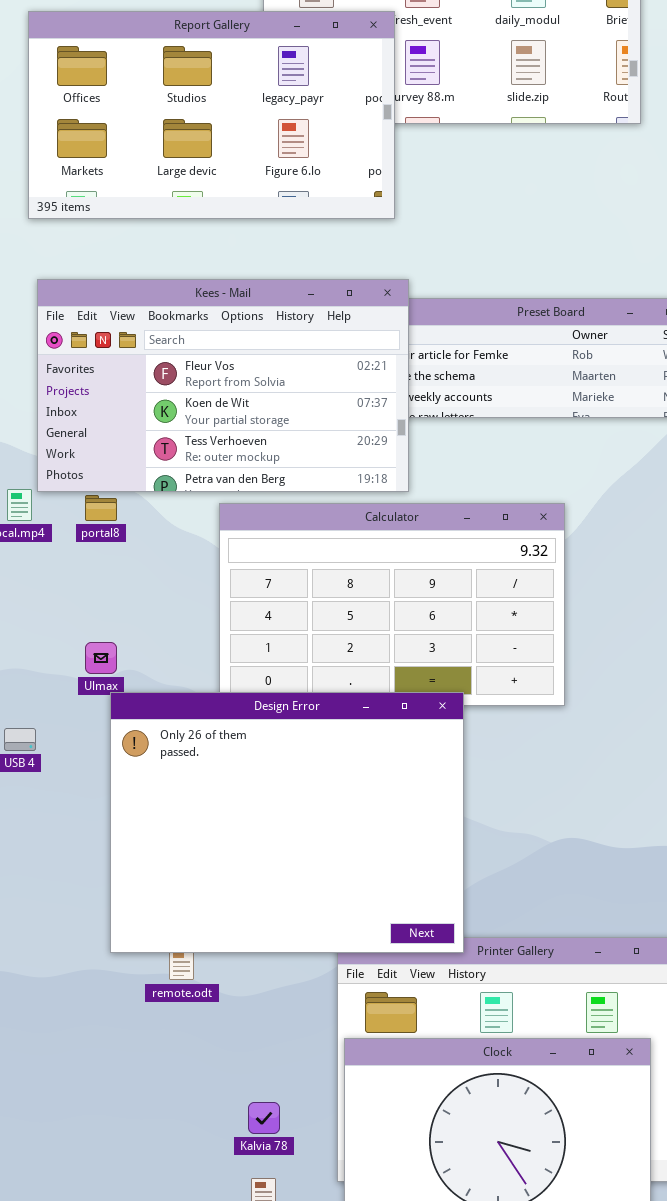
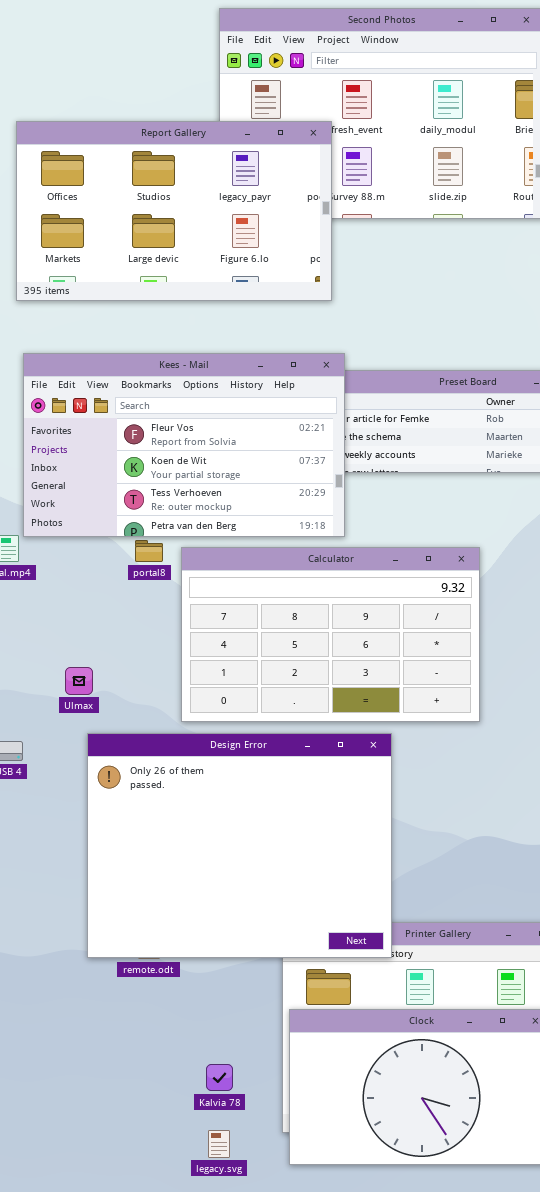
portal8: [85,495,117,521] -> [135,540,163,562], moved
Design Error: [110,692,464,953] -> [87,733,392,958], moved

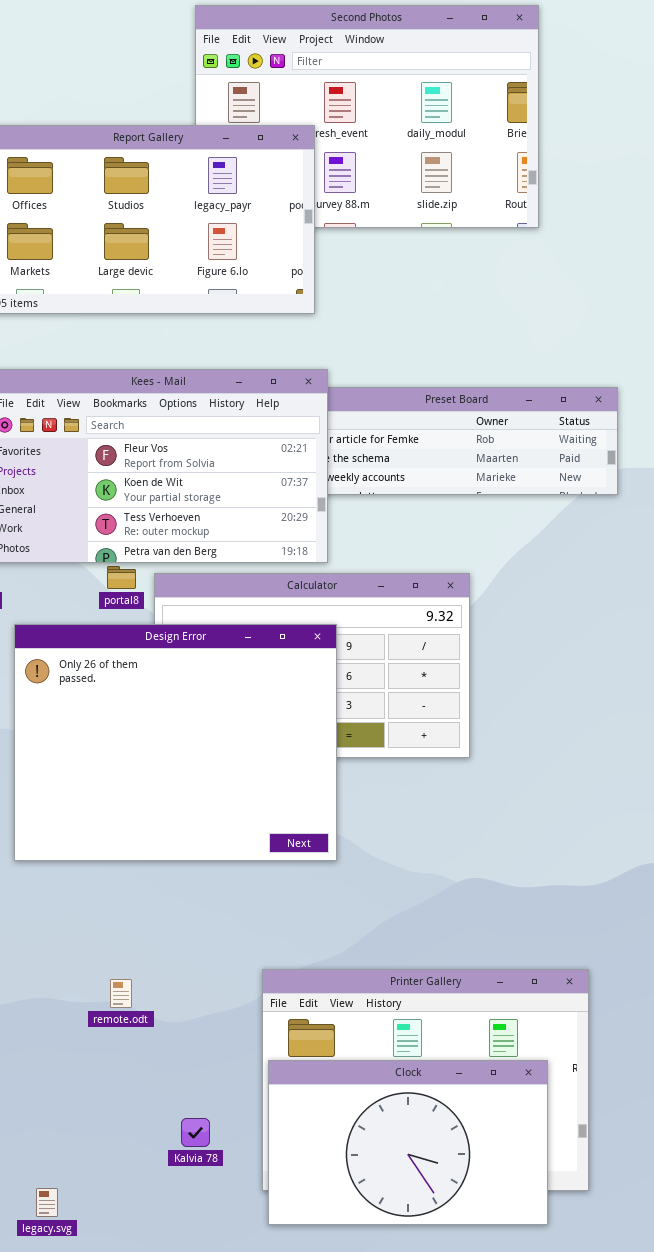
Design Error: [87,733,392,958] -> [14,624,337,861], moved
legacy.svg: [208,1130,230,1158] -> [36,1188,58,1217], moved

